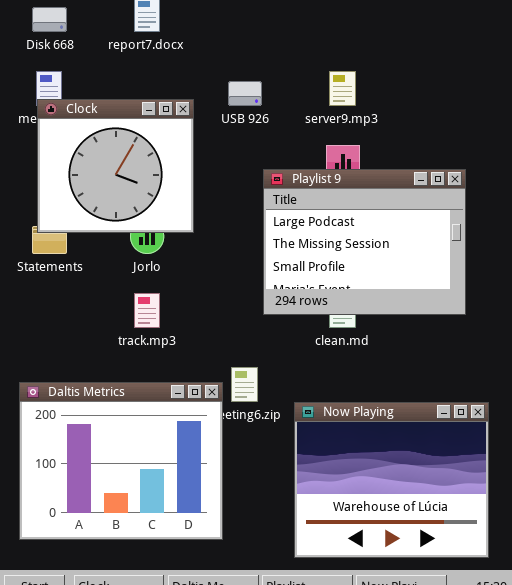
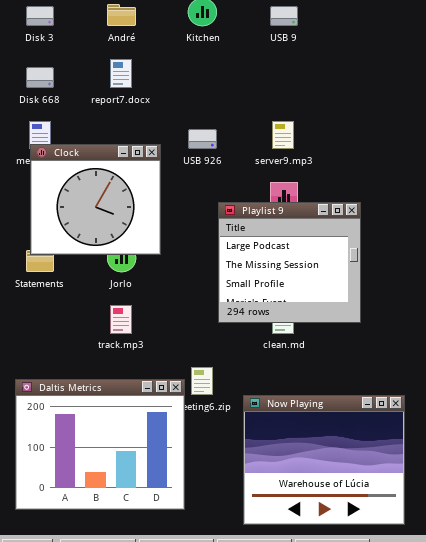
Playlist 9: [263,169,466,315] -> [218,202,361,323], resized

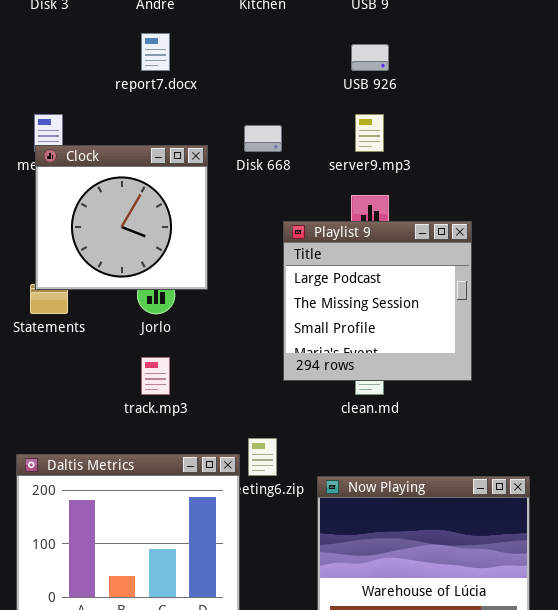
Disk 668: [26,67,54,88] -> [244,125,282,152], moved
USB 926: [188,129,217,149] -> [351,44,389,71], moved

